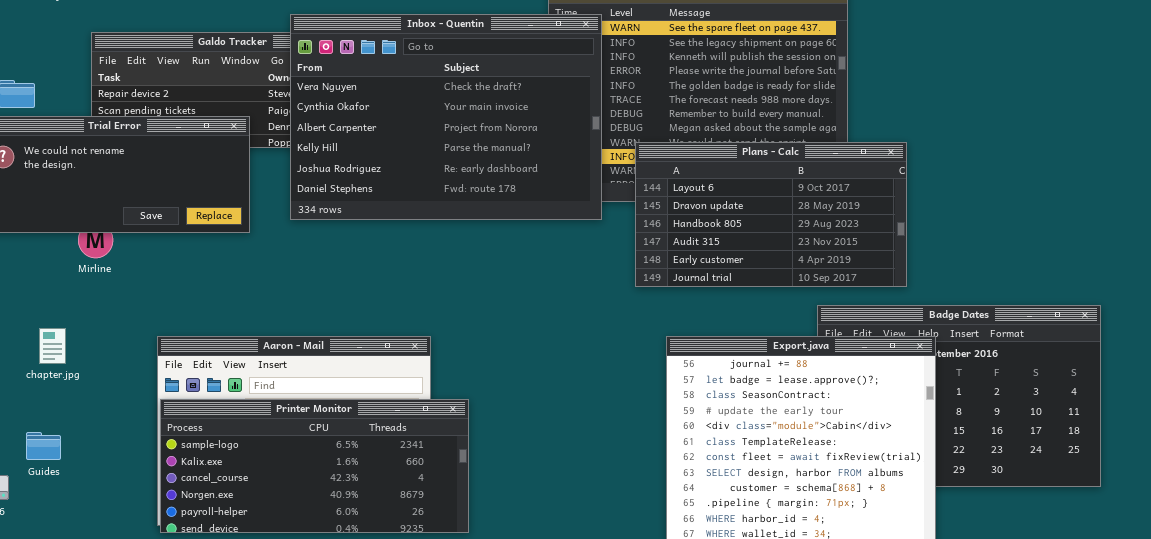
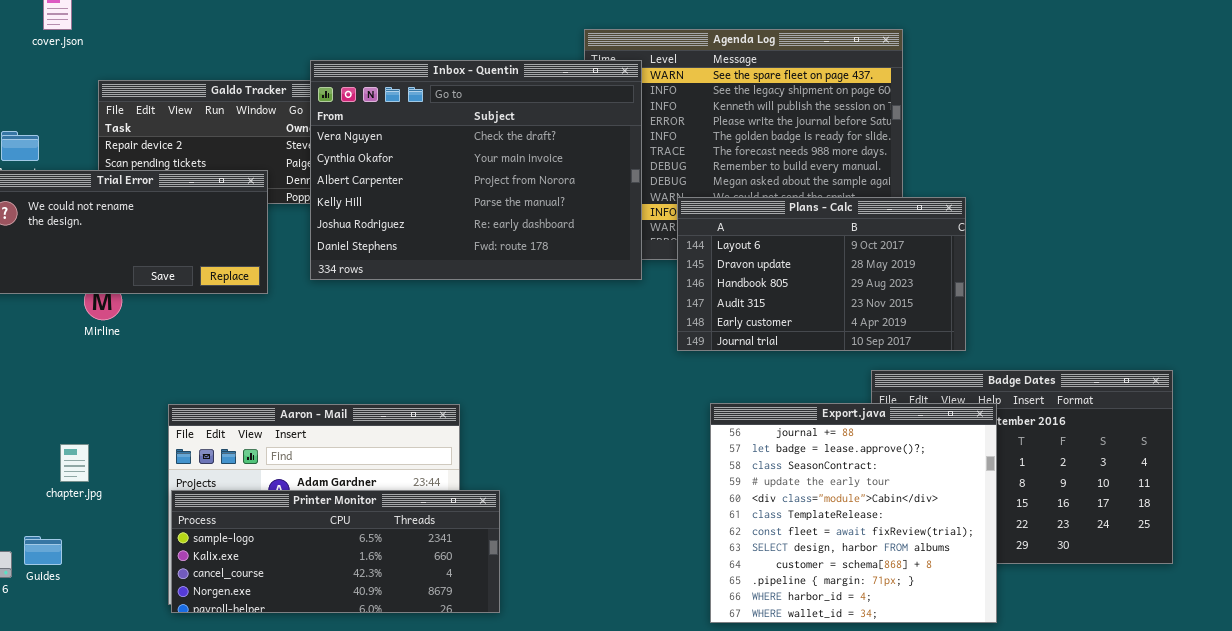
chapter.jpg: [39,328,66,364] -> [60,444,89,482], moved
Printer Monitor: [160,399,469,533] -> [171,490,500,613], resized
Guides: [26,432,61,460] -> [24,536,62,565], moved

